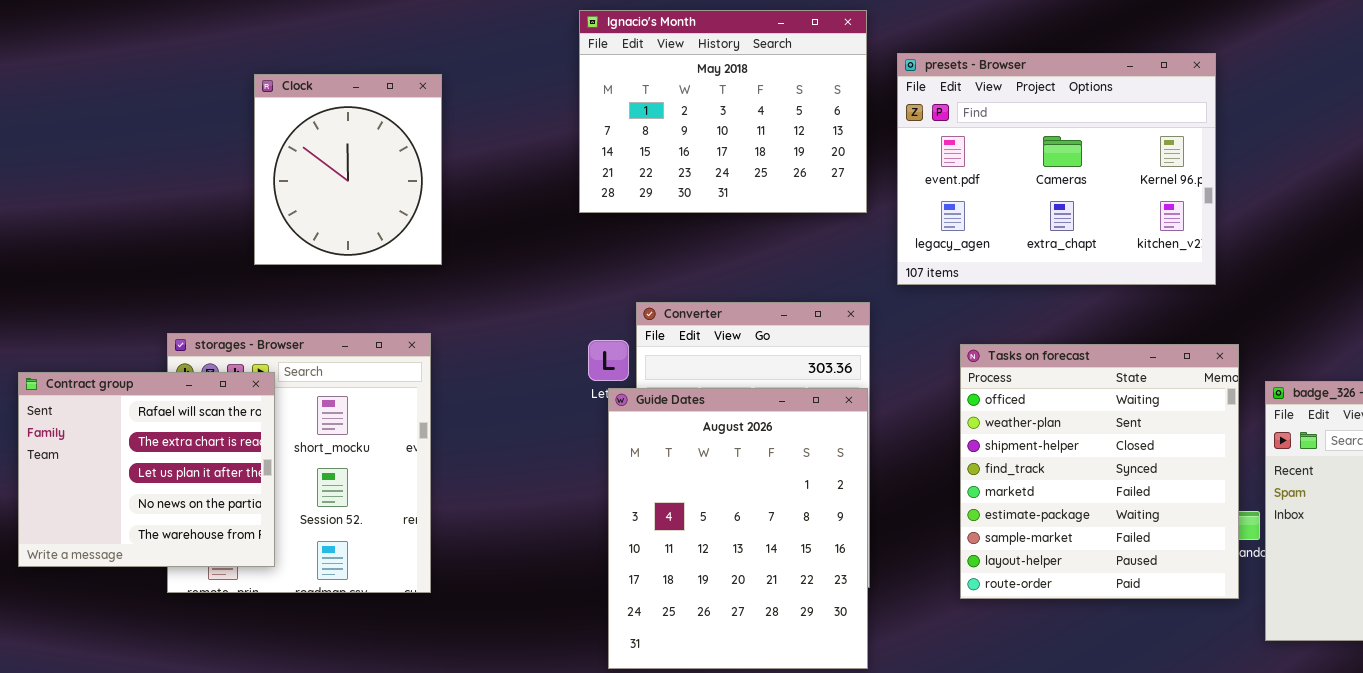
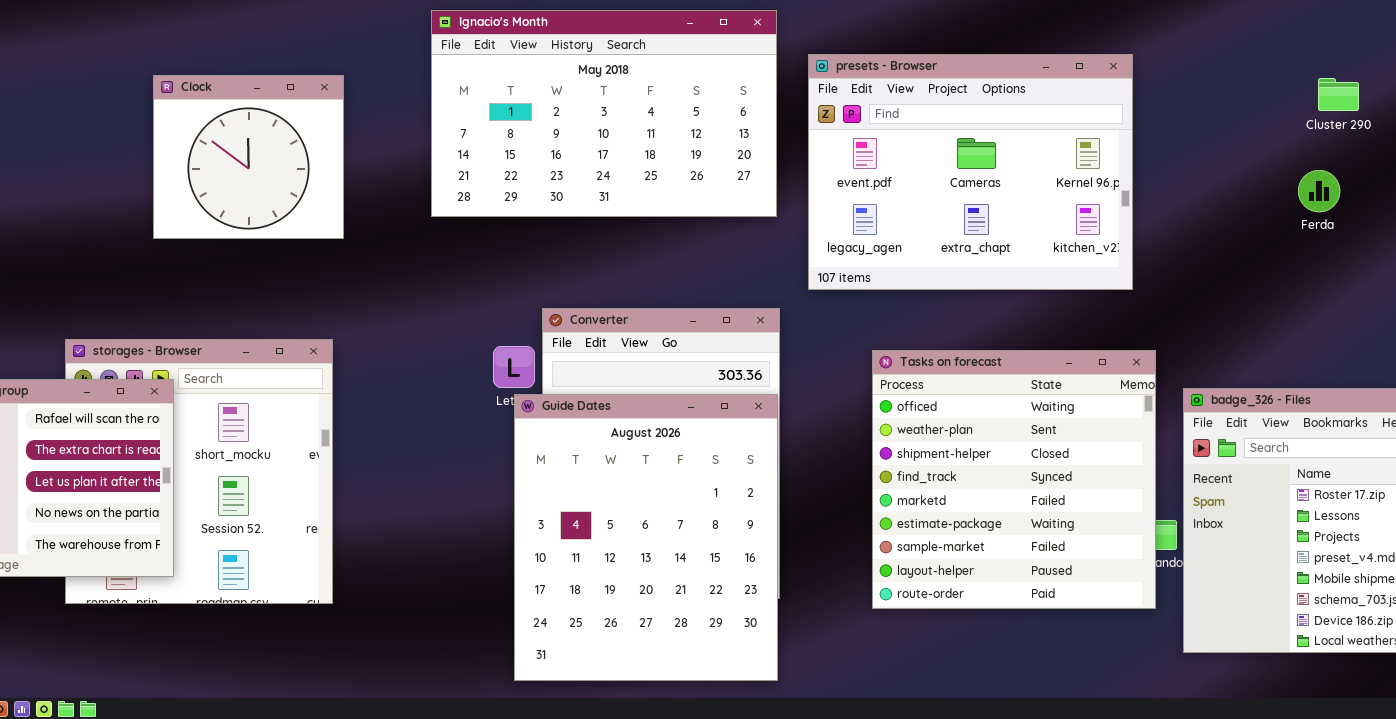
Ignacio's Month: [579,10,867,213] -> [431,10,777,217], resized
Clock: [254,74,442,265] -> [153,75,344,239], resized

